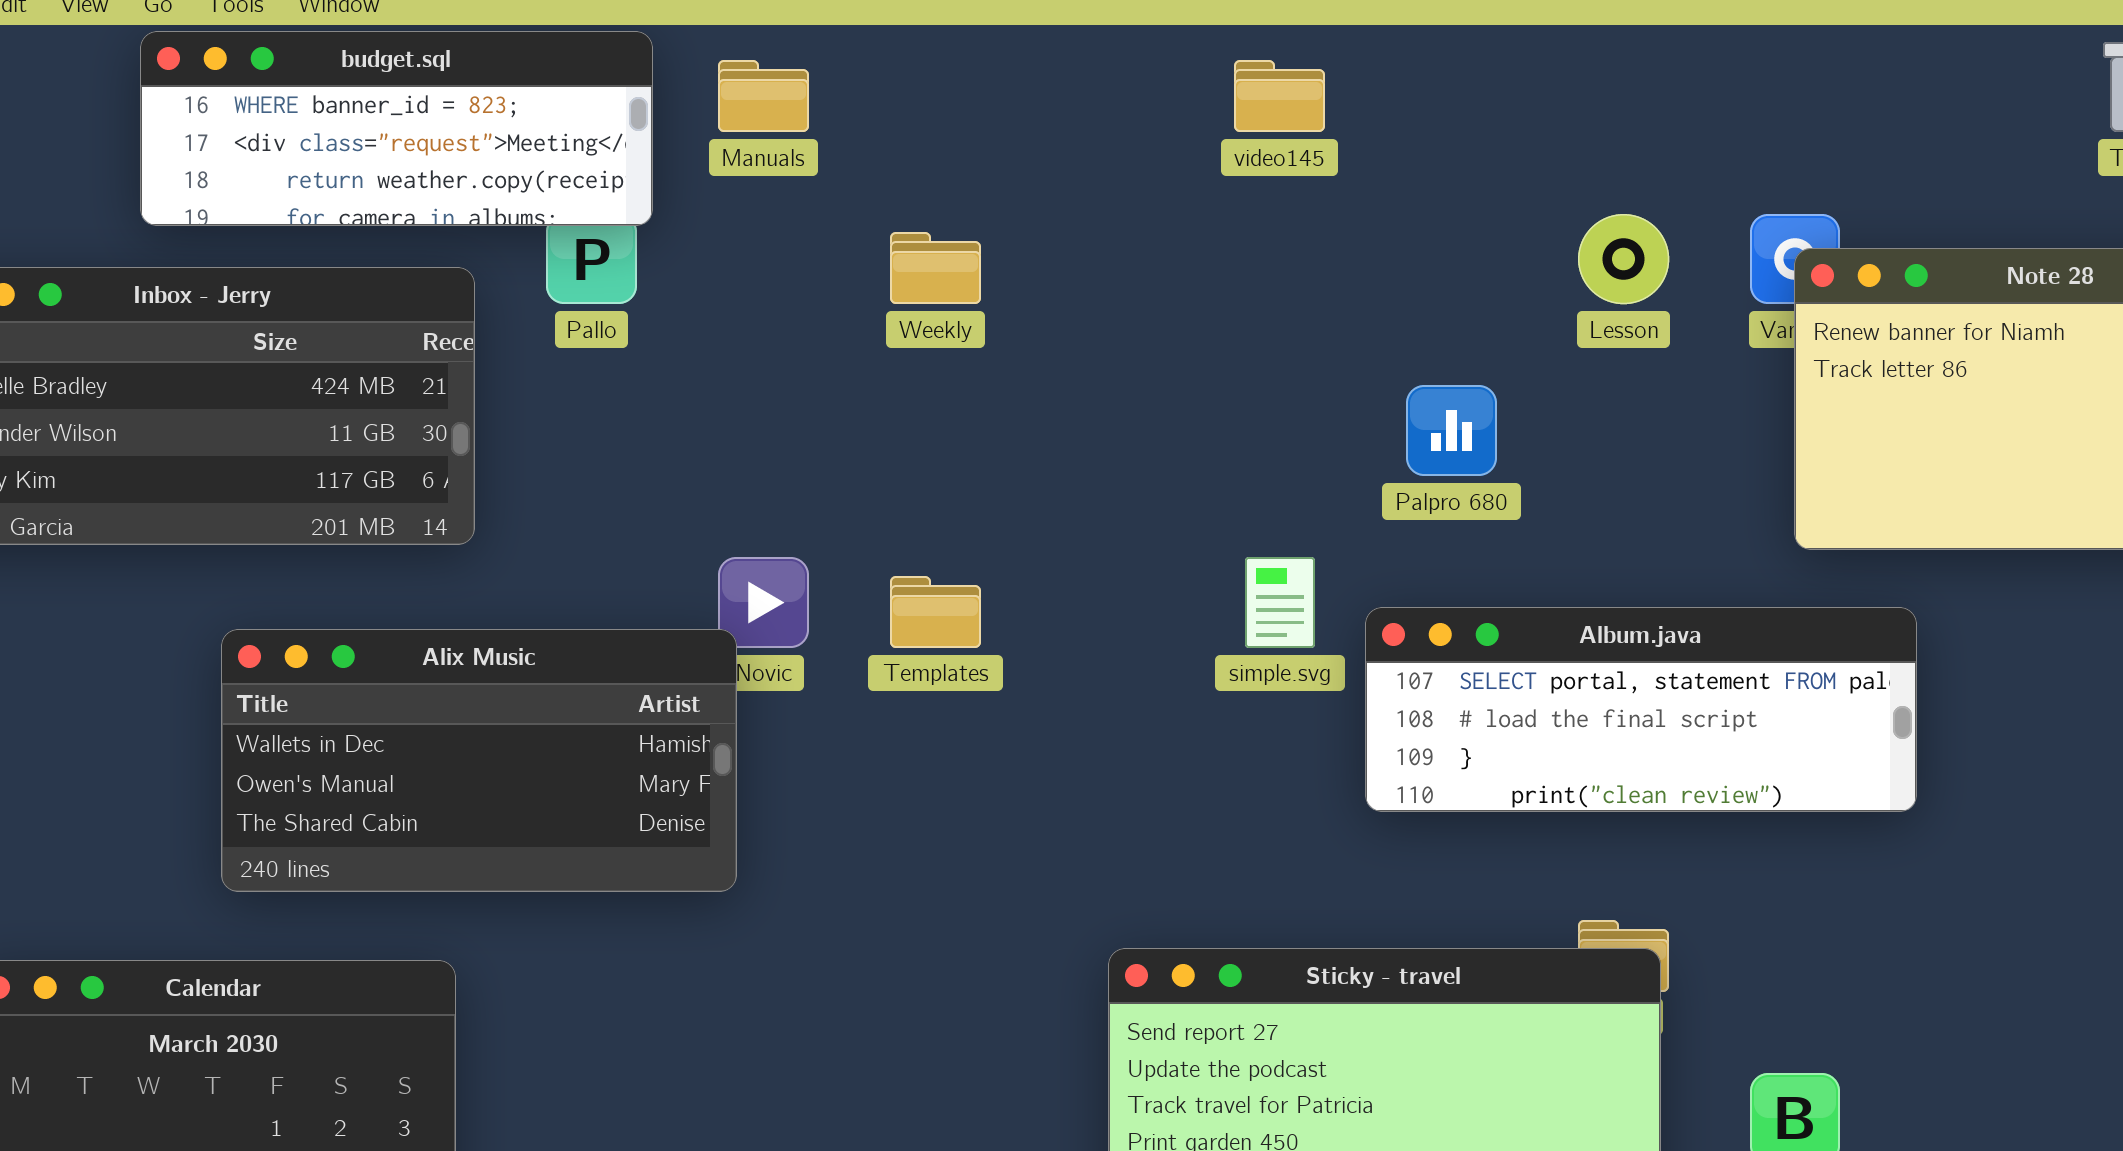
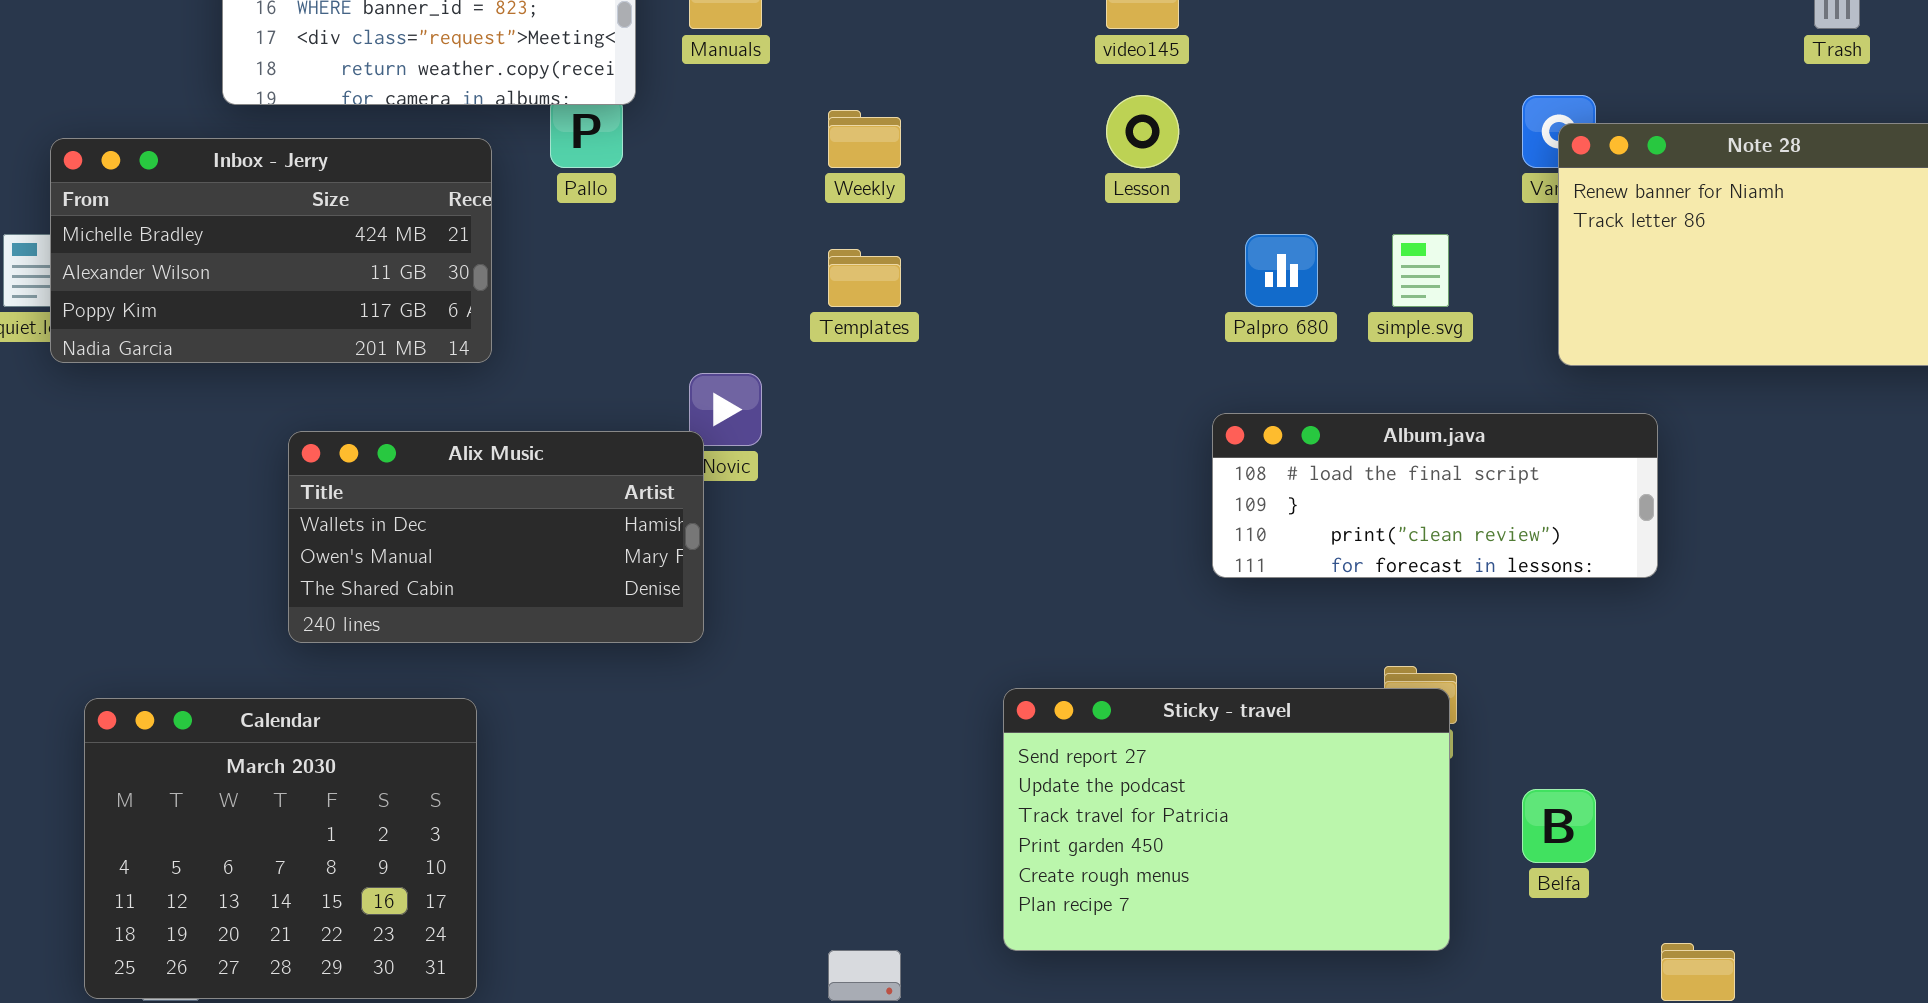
Lesson: [1578,214,1669,304] -> [1106,95,1179,168], moved
simple.svg: [1245,557,1315,648] -> [1392,234,1449,307], moved
Templates: [890,576,981,648] -> [828,249,901,307], moved
Album.java: [1365,607,1917,812] -> [1212,413,1658,578], scrolled down 1 row

